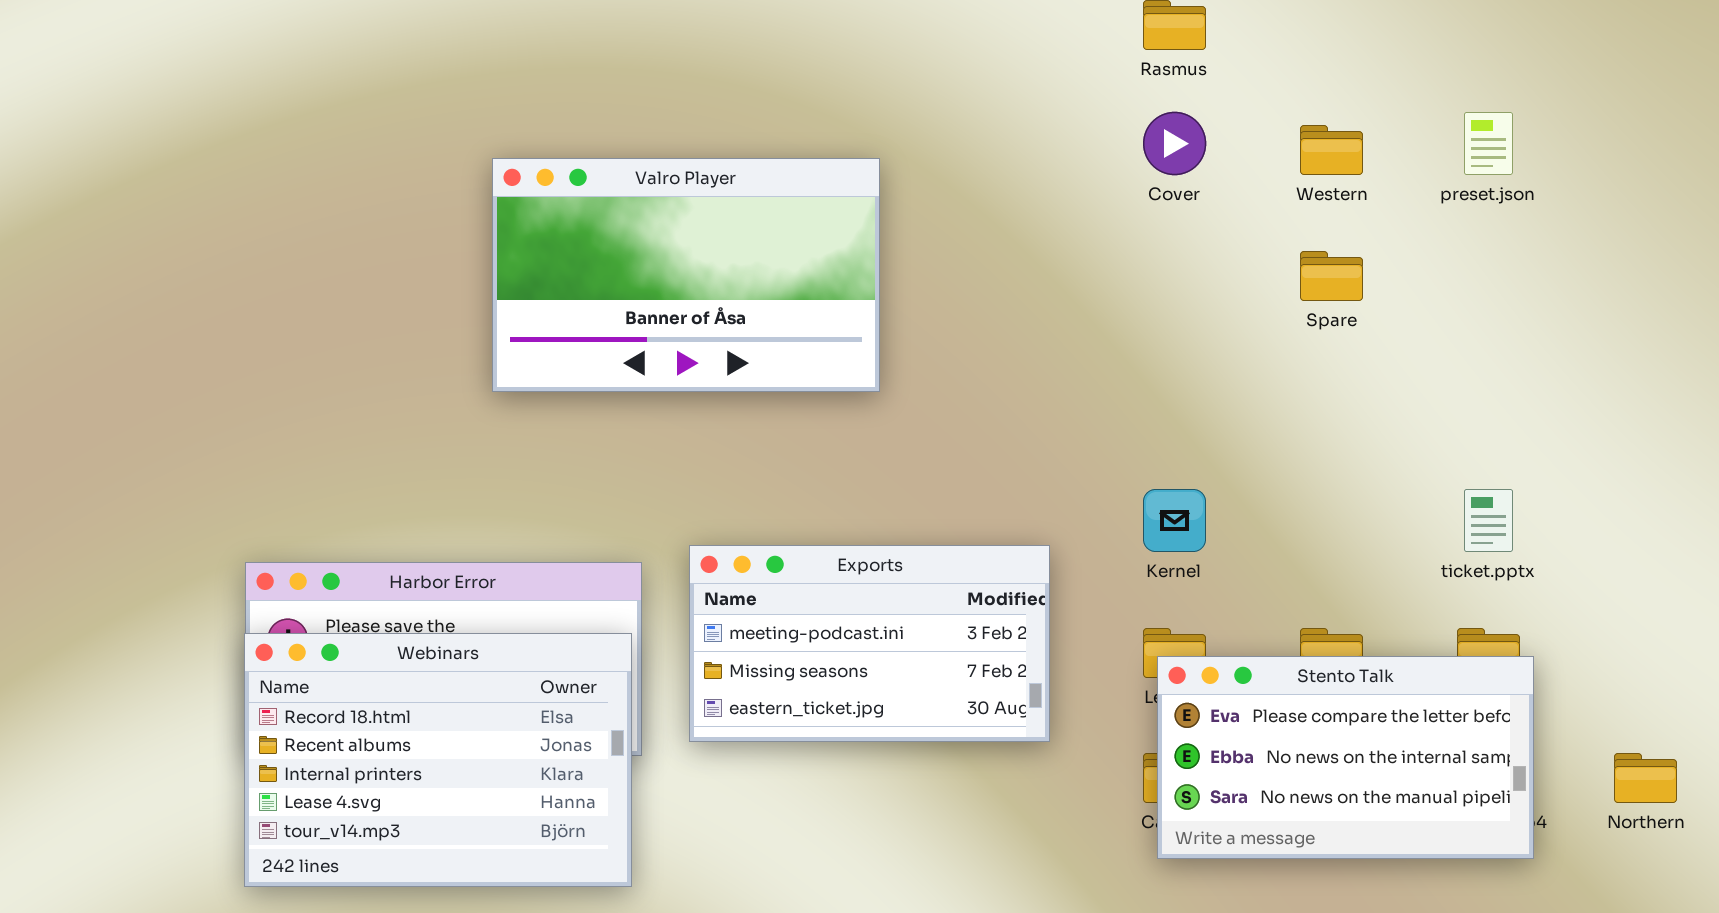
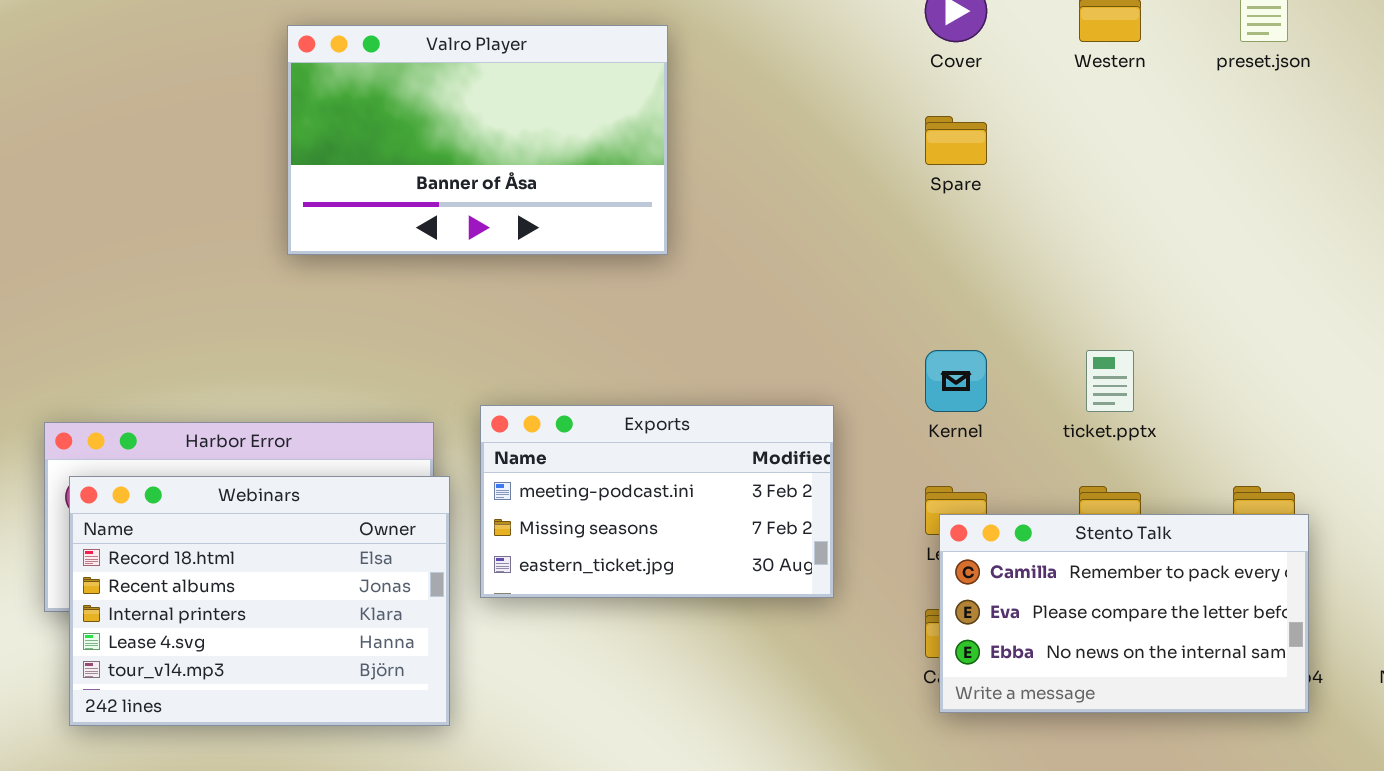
Spare: [1300,251,1363,301] -> [925,116,987,165], moved
ticket.pptx: [1464,489,1513,552] -> [1086,350,1134,412], moved
Webinars: [244,633,632,887] -> [69,476,450,726], moved
Stento Talk: [1157,656,1534,859] -> [939,514,1309,713], scrolled up 1 row

